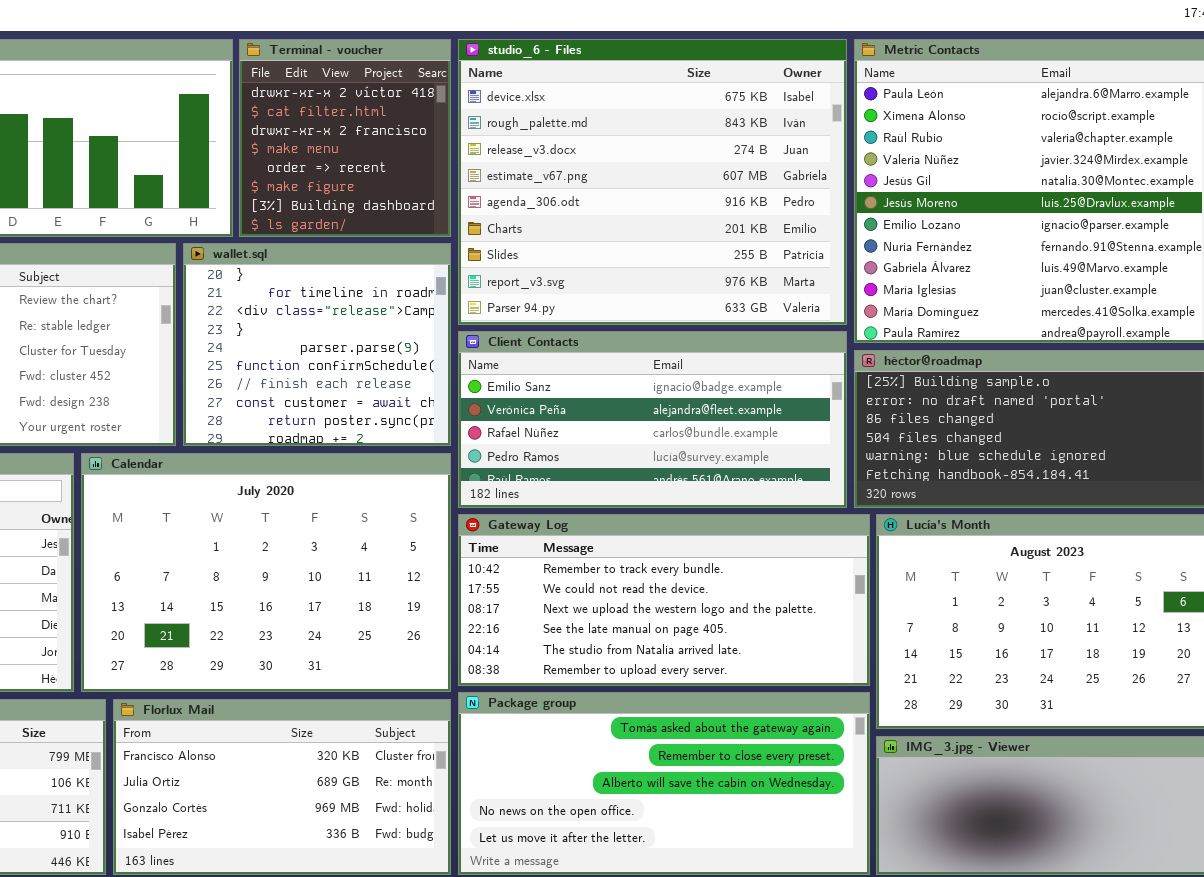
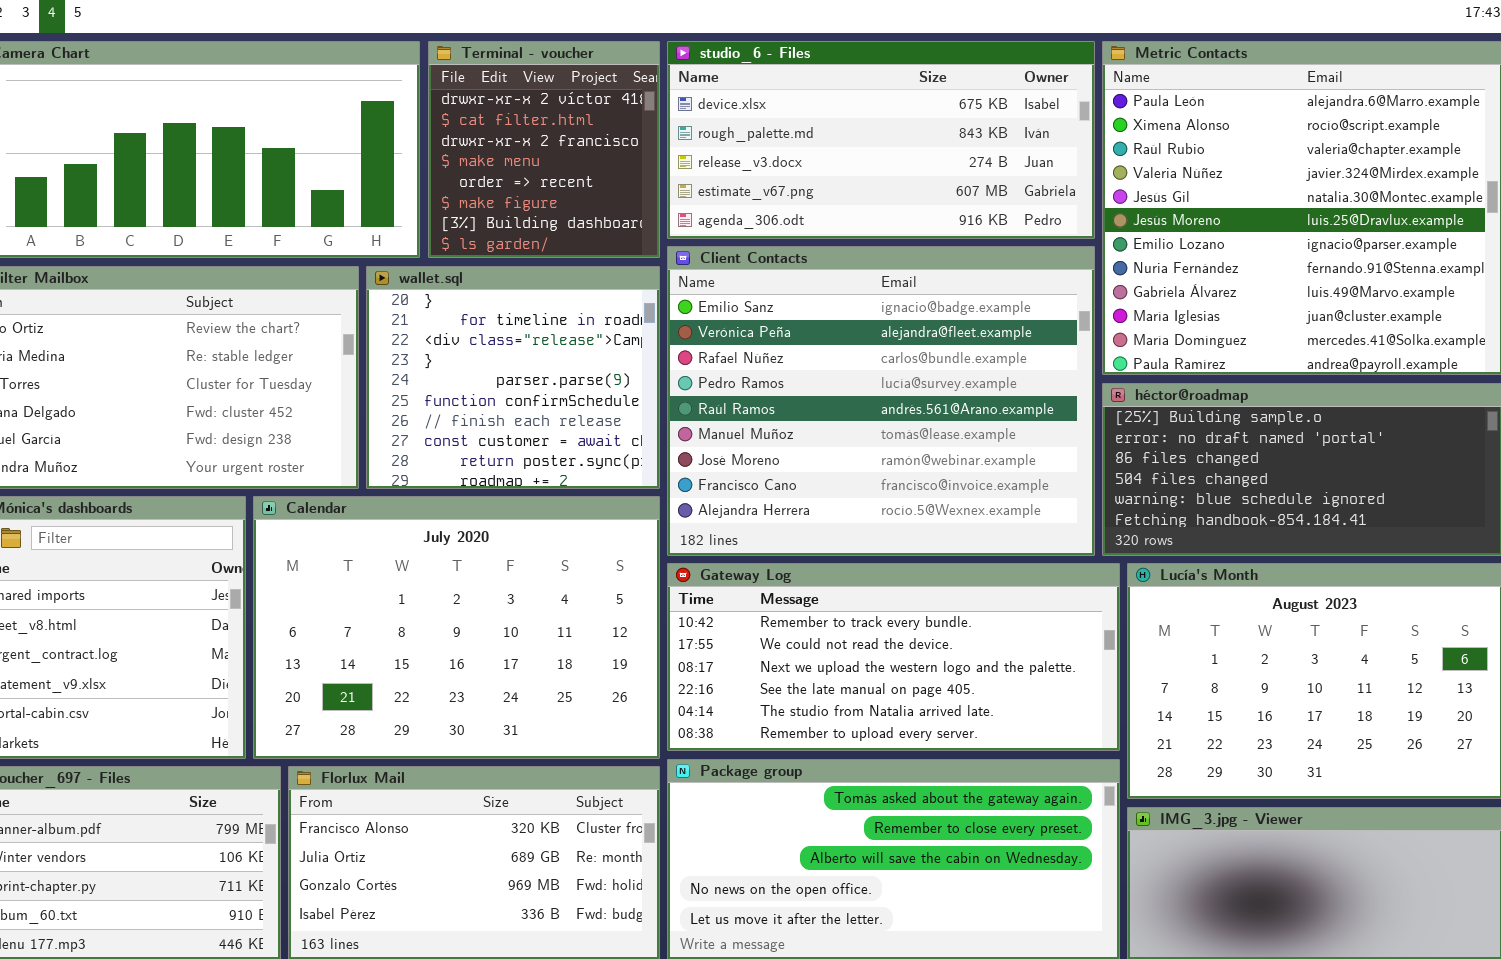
studio_6 - Files: [458,39,847,325] -> [667,41,1095,239], resized
Client Contacts: [458,331,847,508] -> [667,246,1095,556], resized

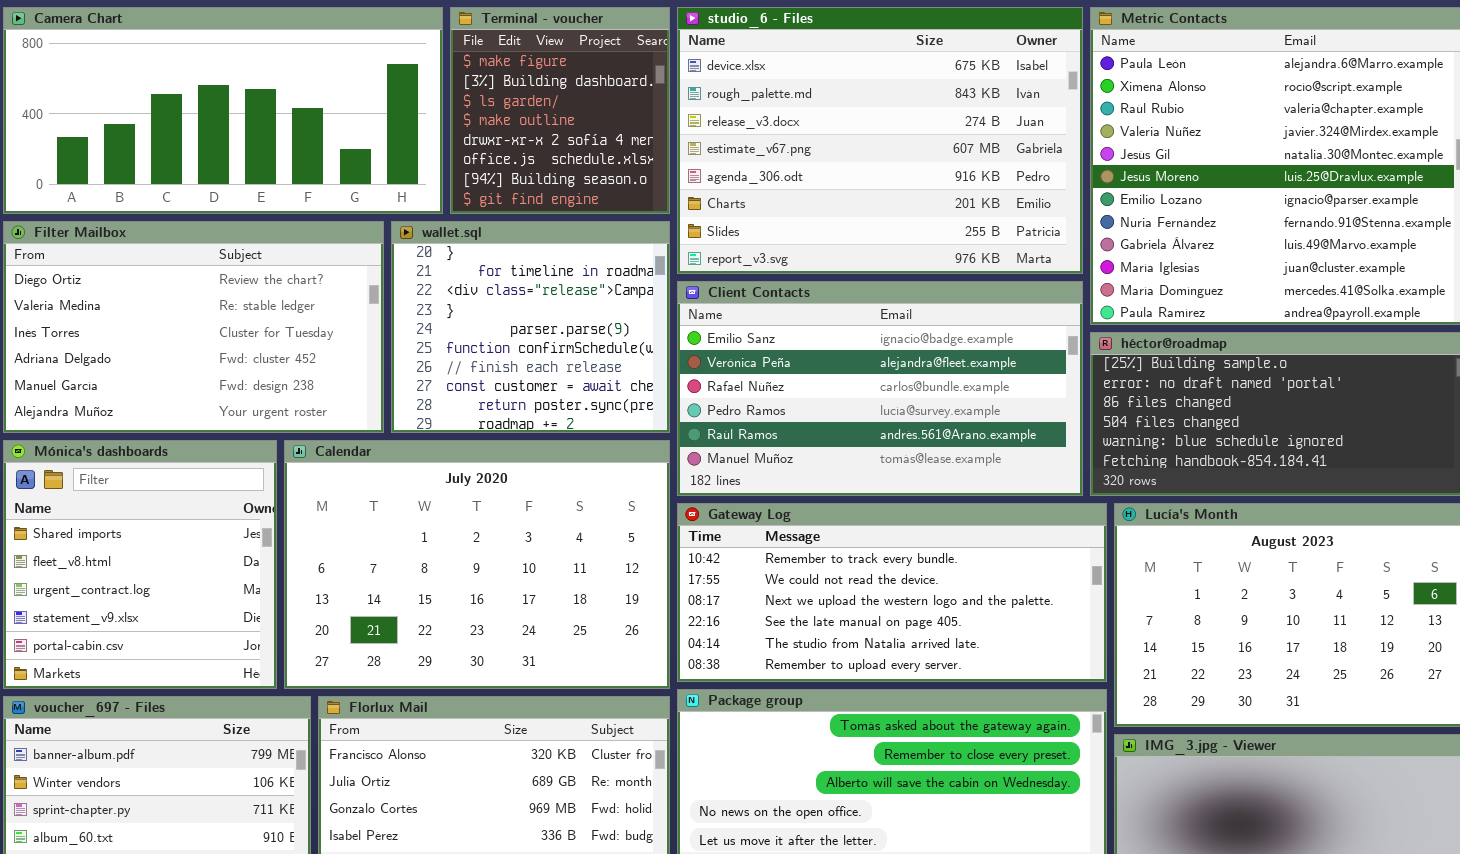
Terminal - voucher: [428,41,660,258] -> [450,7,670,214], scrolled down 5 rows
studio_6 - Files: [667,41,1095,239] -> [677,7,1083,274], resized
Client Contacts: [667,246,1095,556] -> [677,281,1083,496], resized

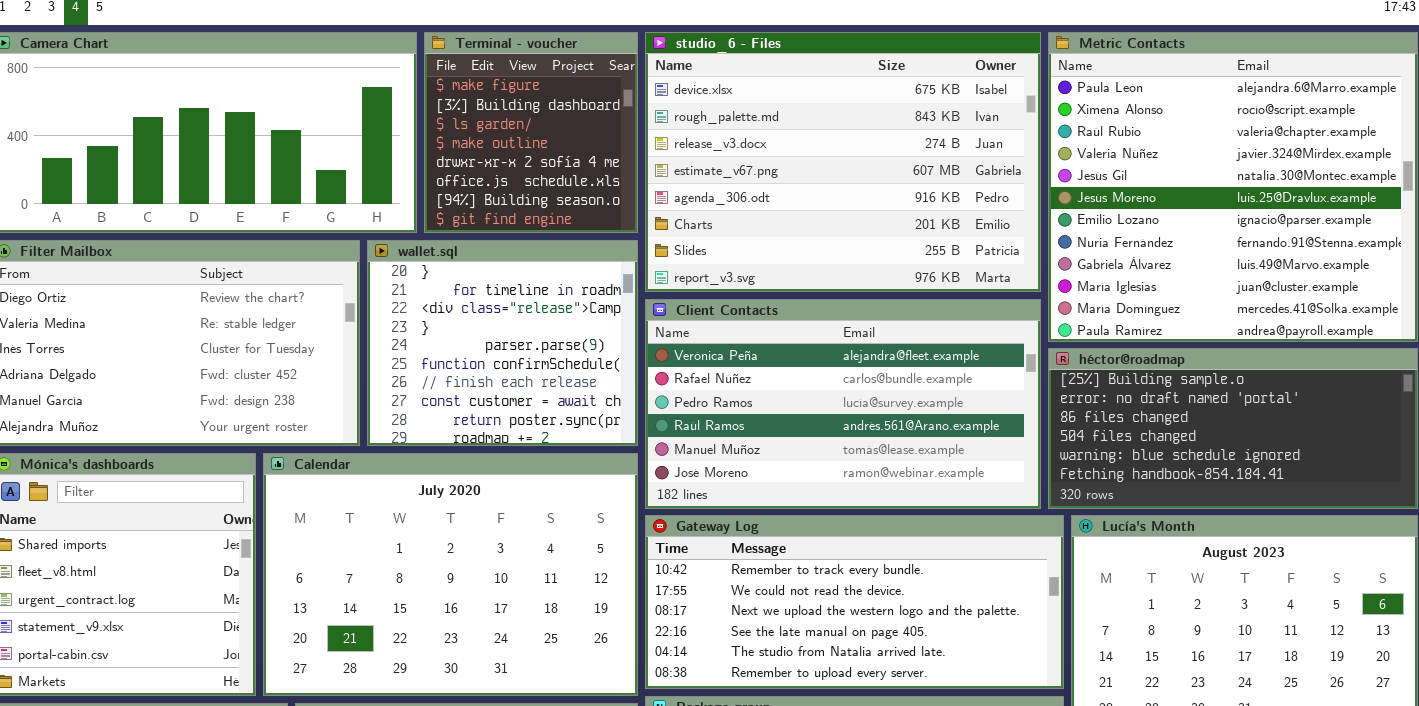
Client Contacts: [677,281,1083,496] -> [645,299,1041,509], scrolled down 1 row

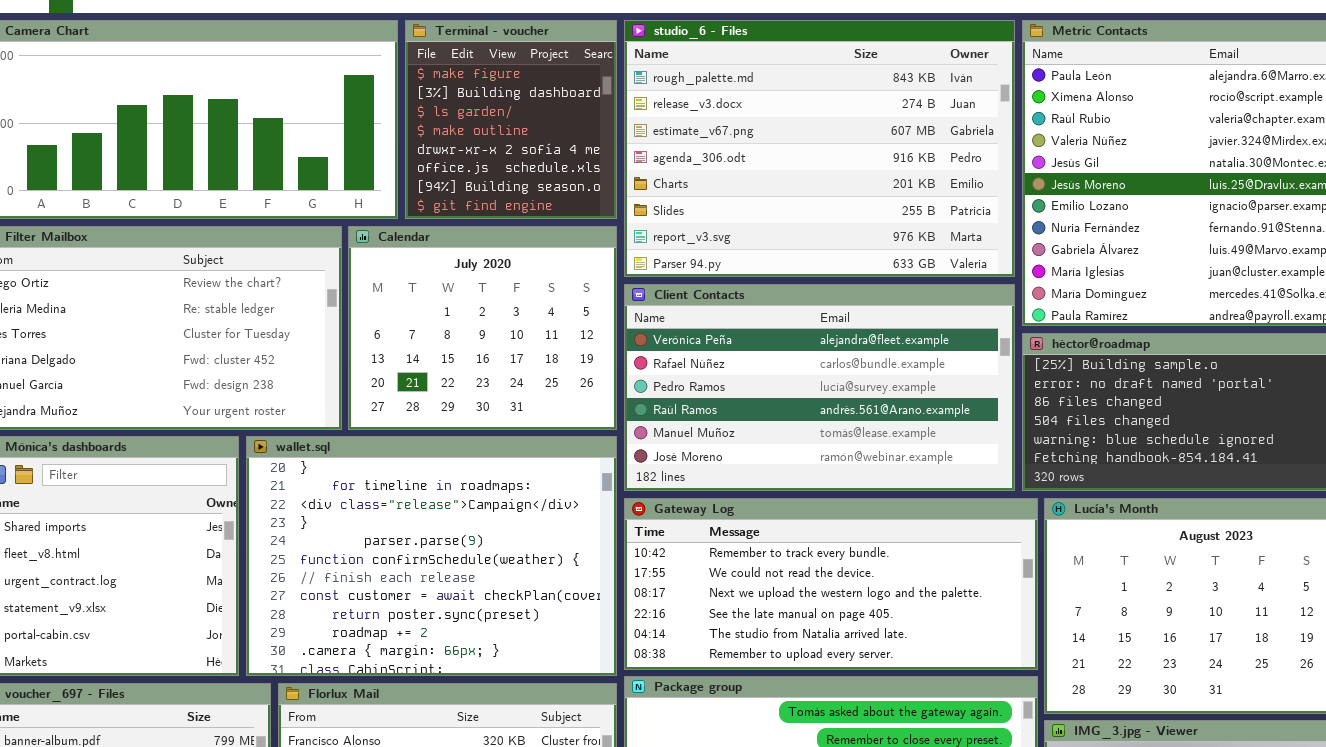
studio_6 - Files: [645,32,1041,292] -> [624,20,1015,277], scrolled down 1 row
wallet.sql: [367,240,638,446] -> [246,436,617,676], moved, resized
Calendar: [263,453,638,696] -> [348,226,617,430], moved, resized

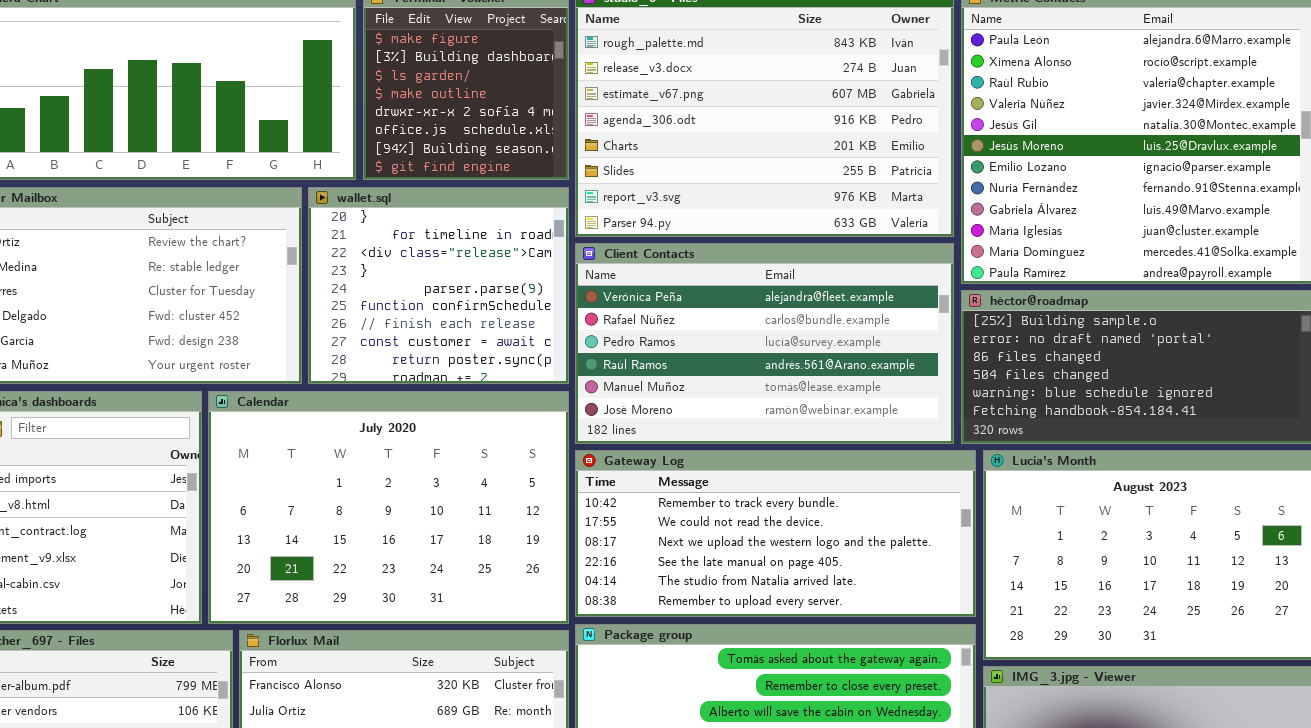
Calendar: [348,226,617,430] -> [208,391,569,624], moved, resized
wallet.sql: [246,436,617,676] -> [308,187,569,384], moved, resized

